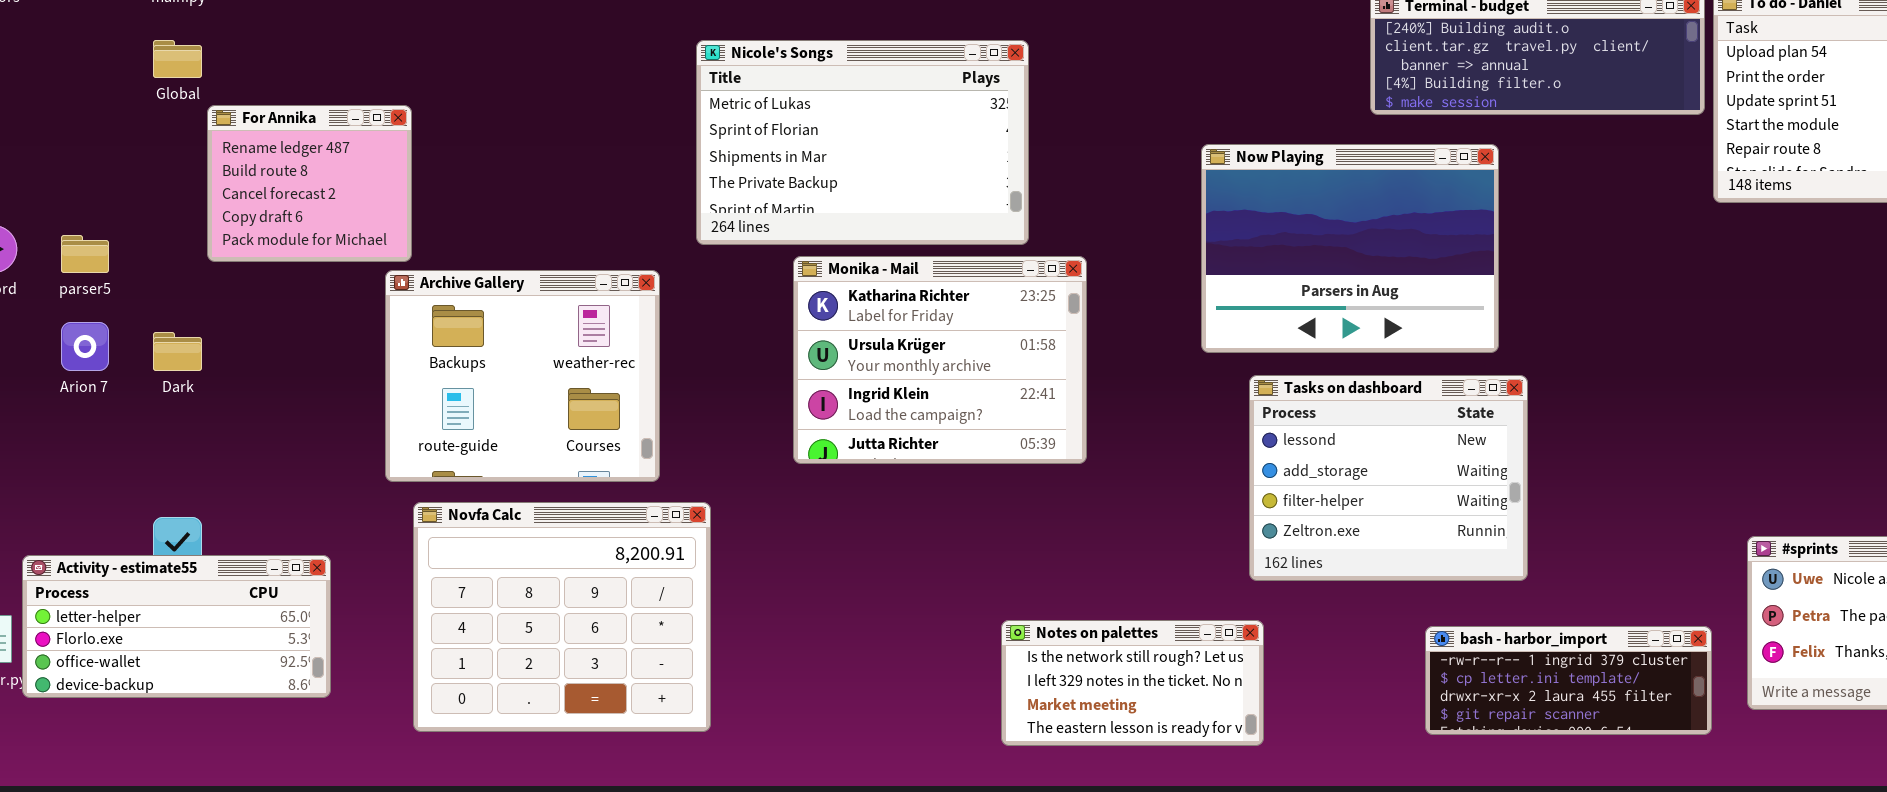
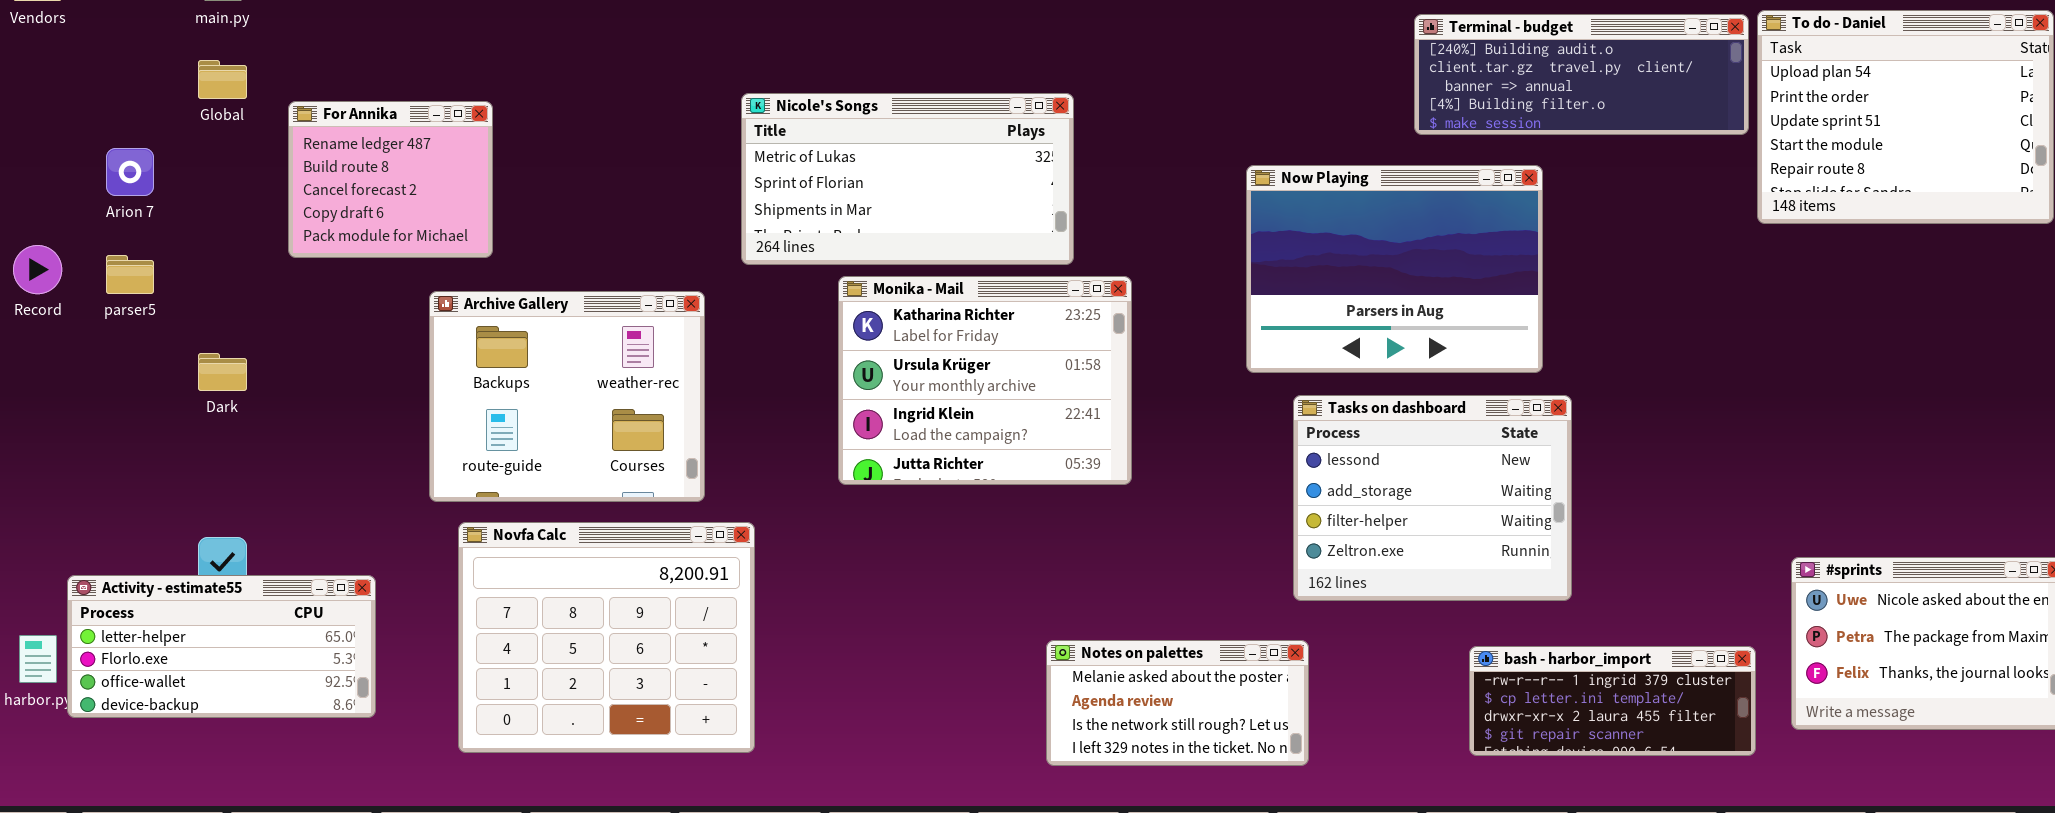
Nicole's Songs: [696,40,1029,245] -> [741,93,1074,265], resized
For Annika: [207,105,412,262] -> [288,101,493,258], moved
Arion 7: [61,322,109,371] -> [106,148,154,196], moved
Notes on palettes: [1001,620,1264,746] -> [1046,640,1309,766], scrolled up 2 rows

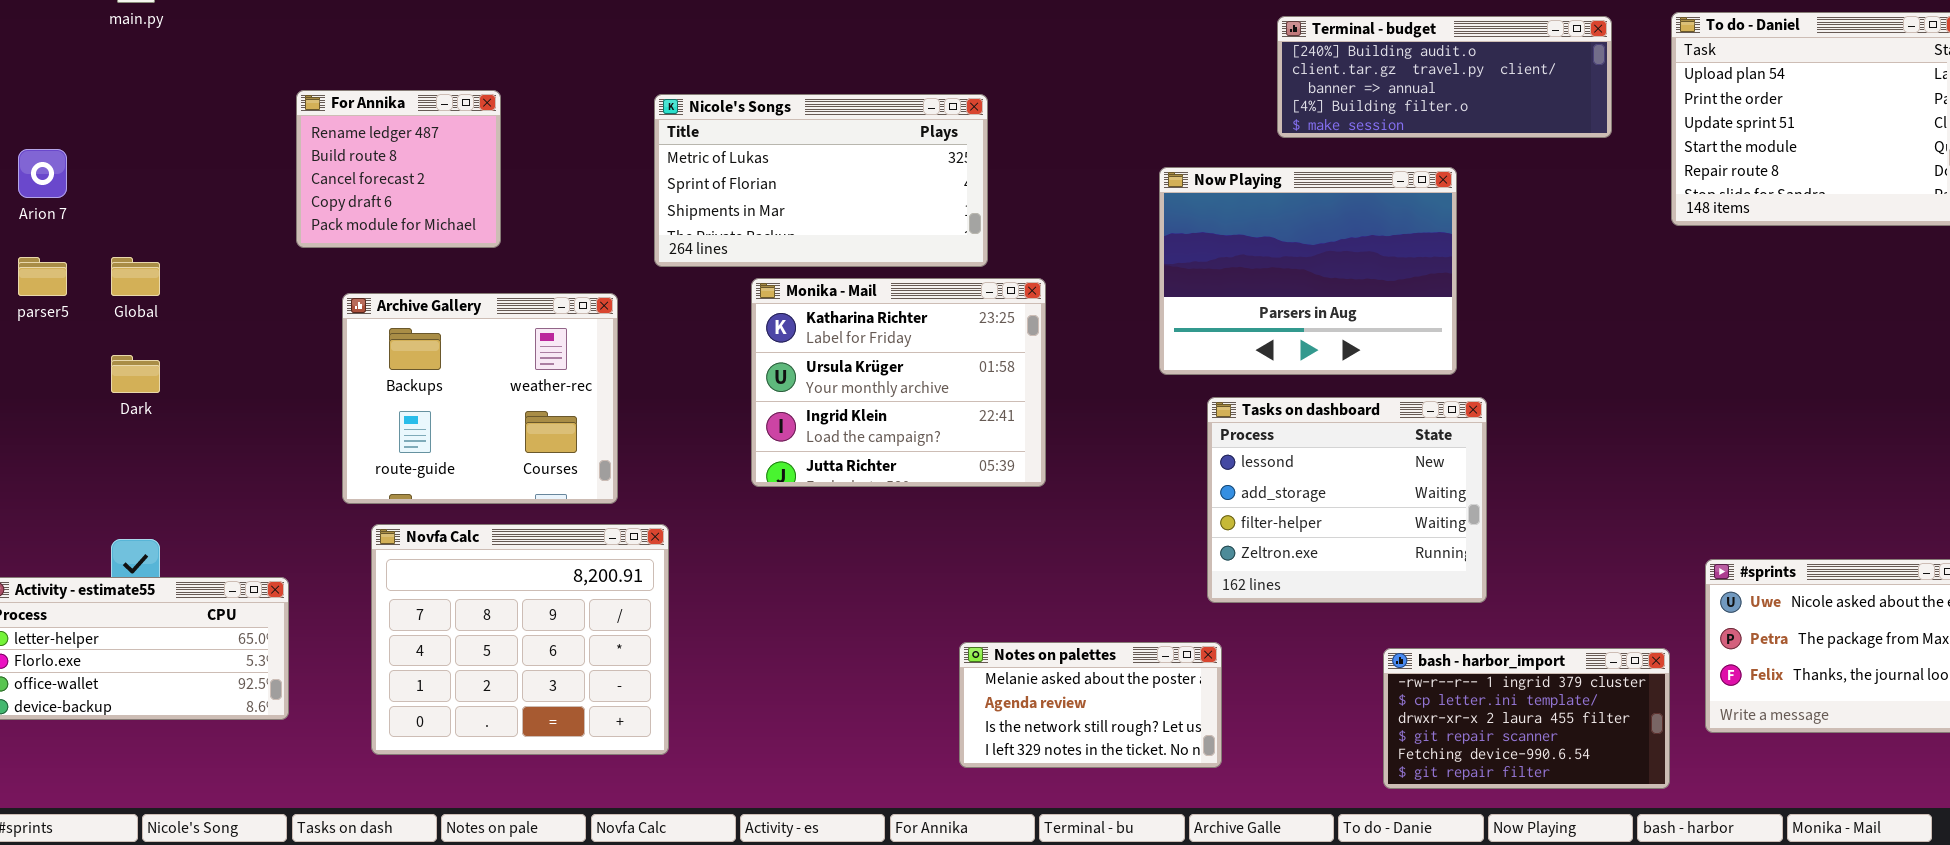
Terminal - budget: [1414,14,1749,135] -> [1277,16,1612,138], moved
Global: [198,60,247,99] -> [111,257,160,296], moved
For Annika: [288,101,493,258] -> [296,90,501,248], moved
bash - harbor_import: [1469,646,1756,756] -> [1383,648,1670,789], resized

